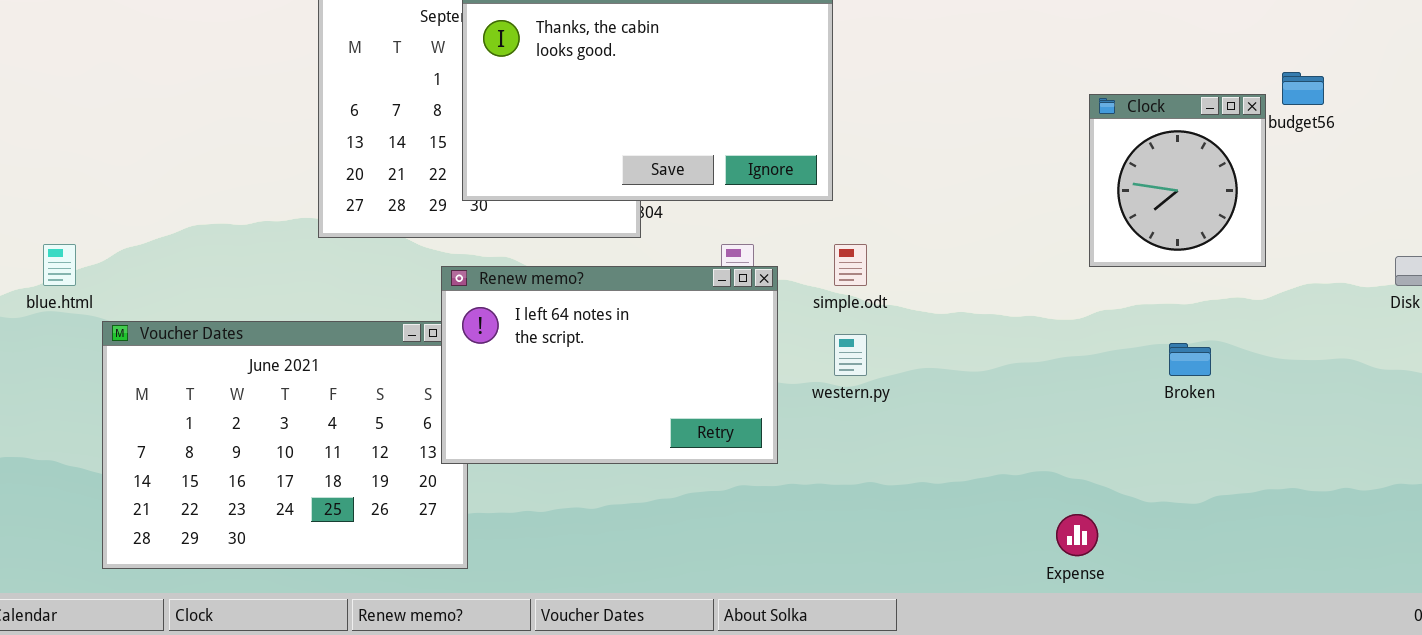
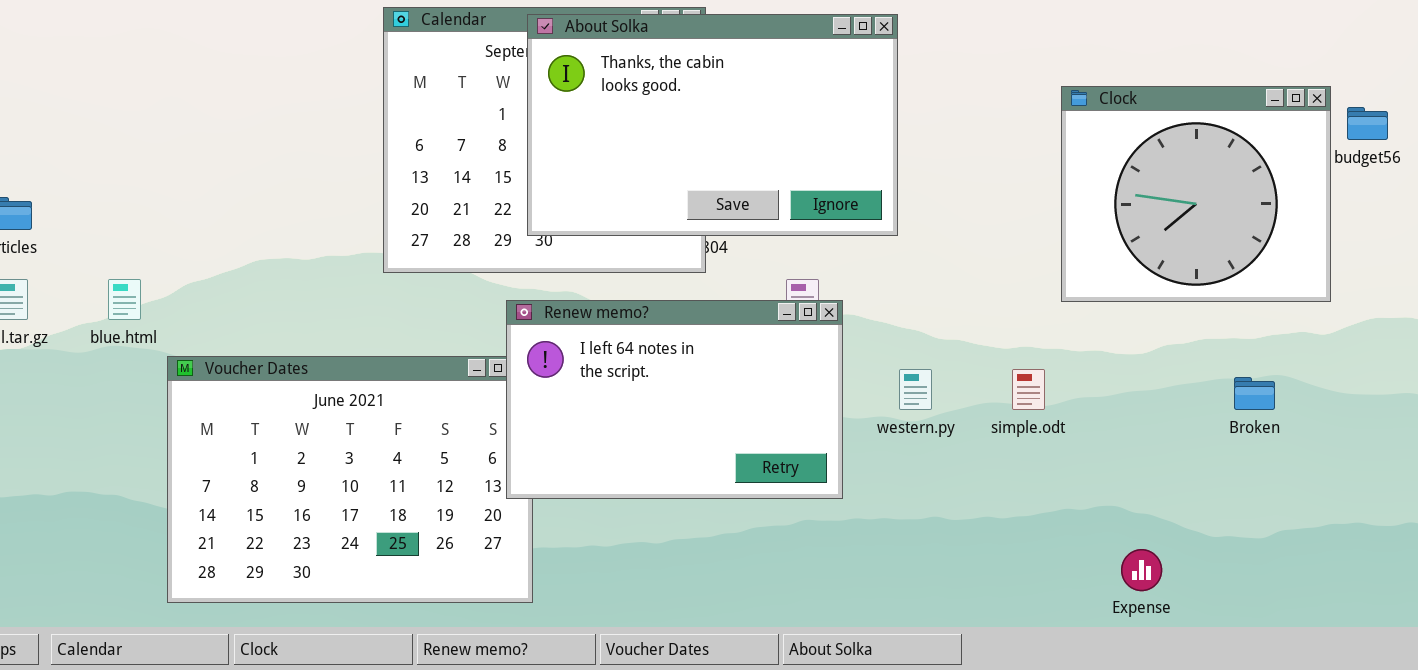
Clock: [1089,94,1266,267] -> [1061,86,1331,302], resized
simple.odt: [834,244,867,286] -> [1012,369,1045,410], moved

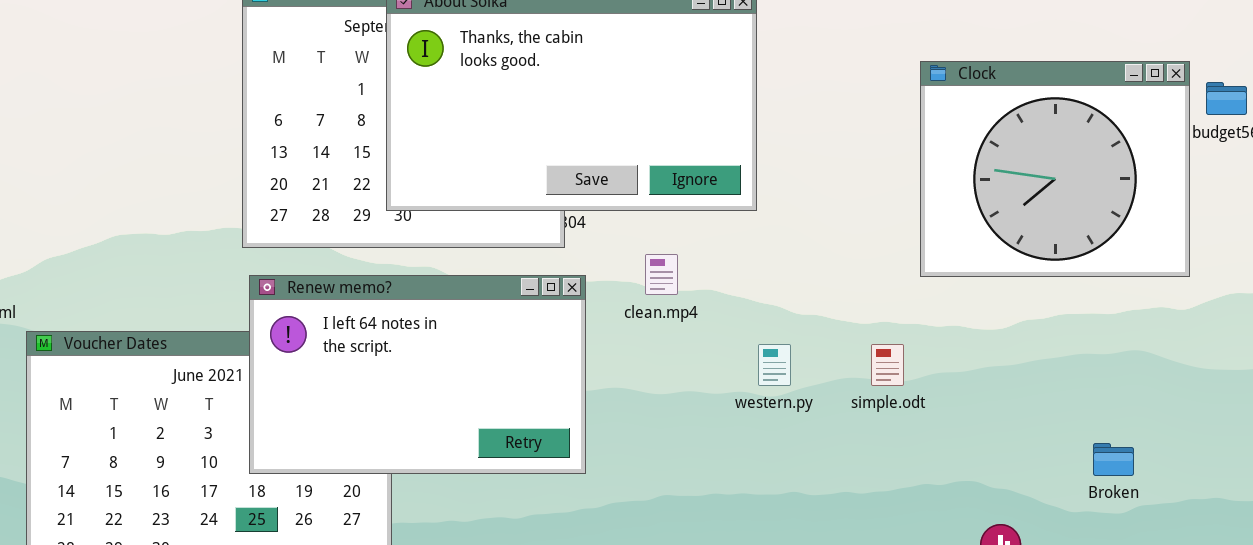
Renew memo?: [506,300,843,499] -> [249,275,586,474], moved
Broken: [1234,377,1275,410] -> [1093,443,1134,476], moved

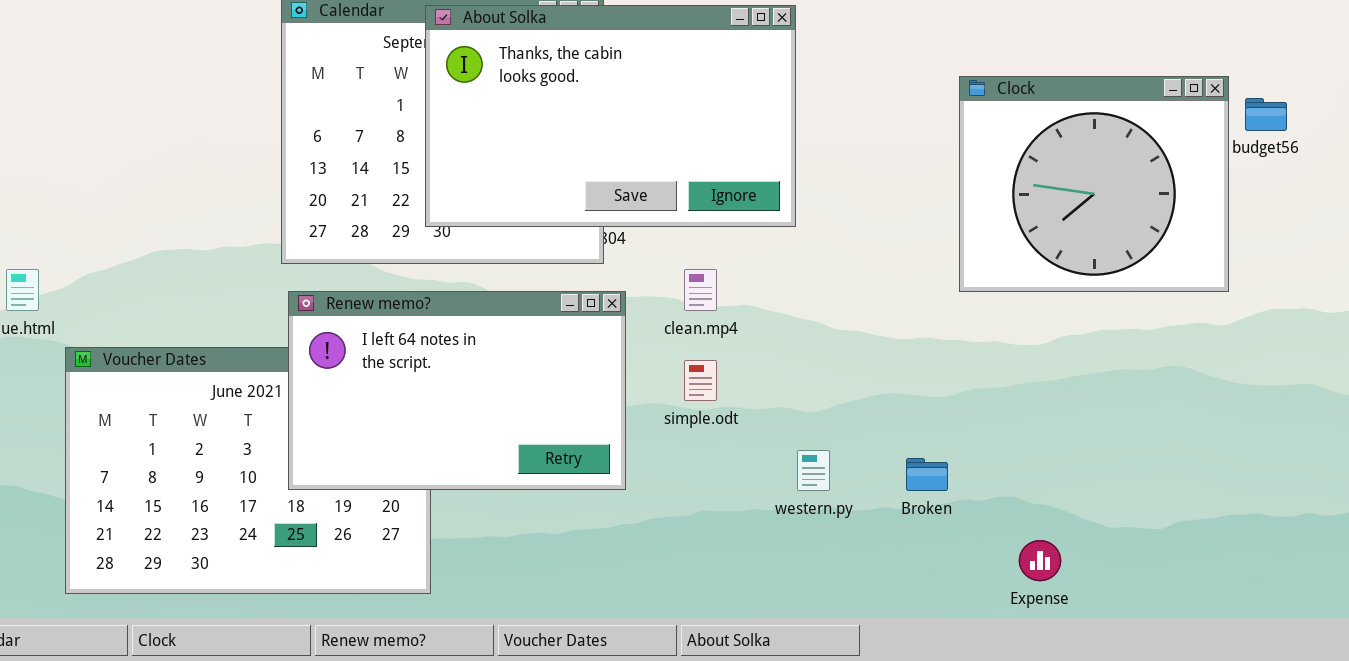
western.py: [758,344,791,386] -> [797,450,830,491], moved
simple.odt: [871,344,904,386] -> [684,360,717,401], moved
Broken: [1093,443,1134,476] -> [906,458,948,491], moved

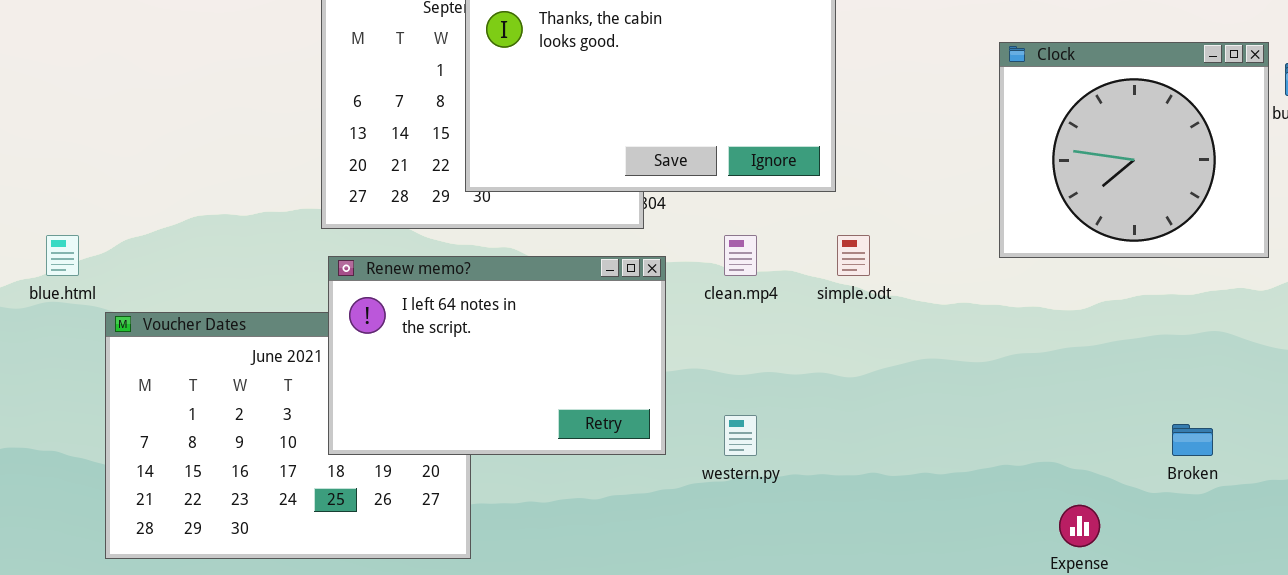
simple.odt: [684,360,717,401] -> [837,235,870,276], moved
western.py: [797,450,830,491] -> [724,415,757,456], moved
Broken: [906,458,948,491] -> [1172,424,1213,456], moved

